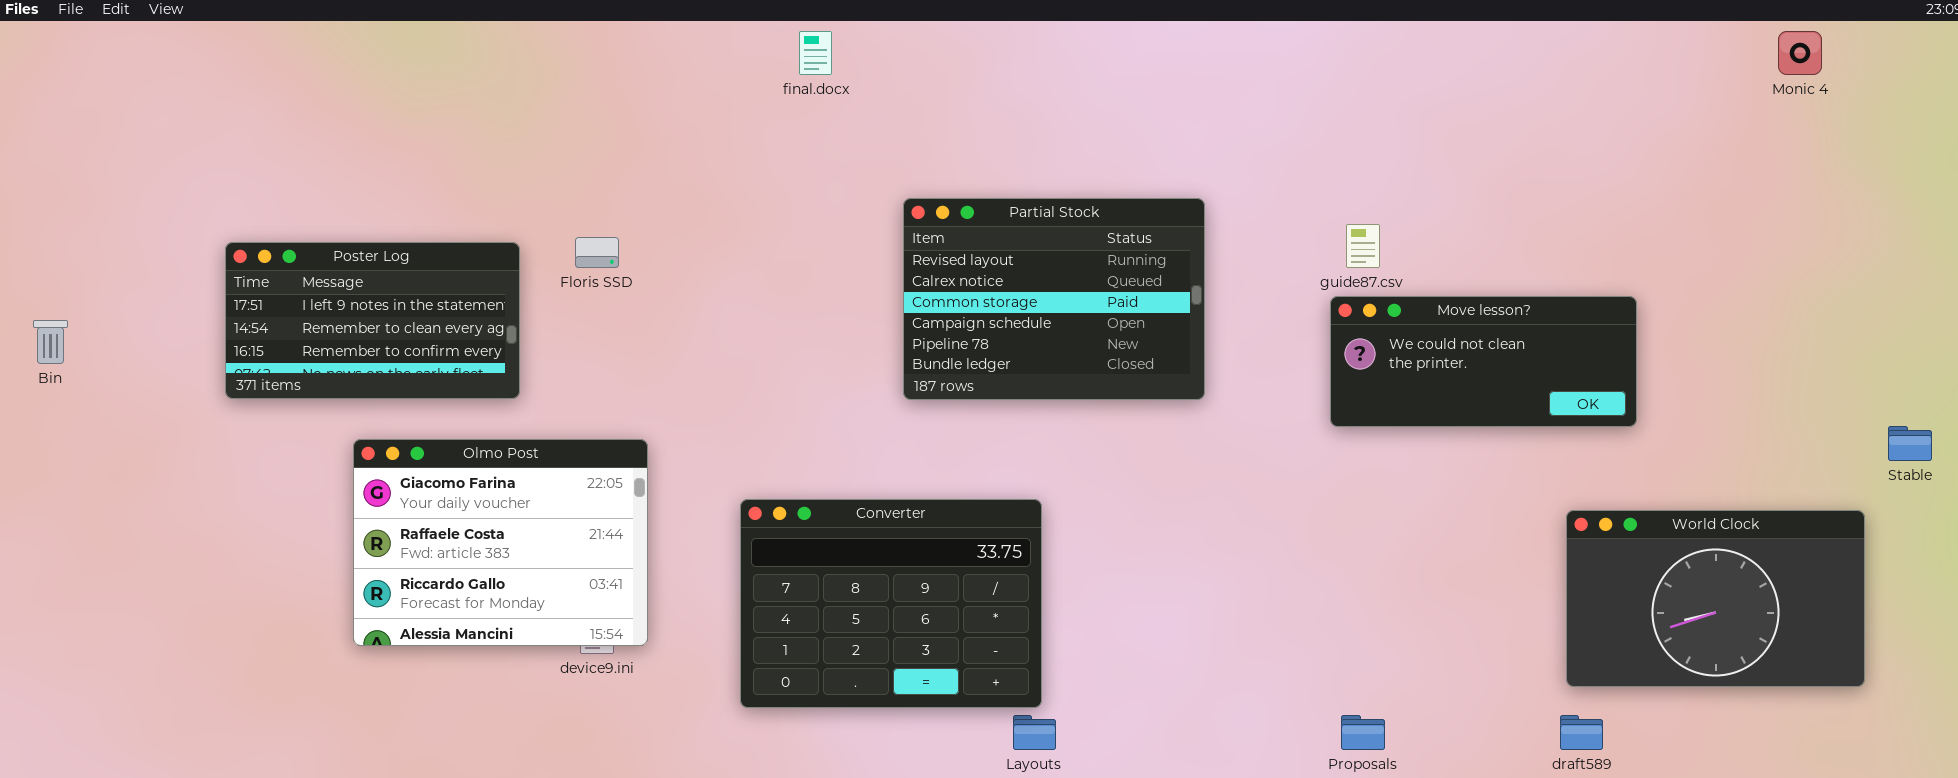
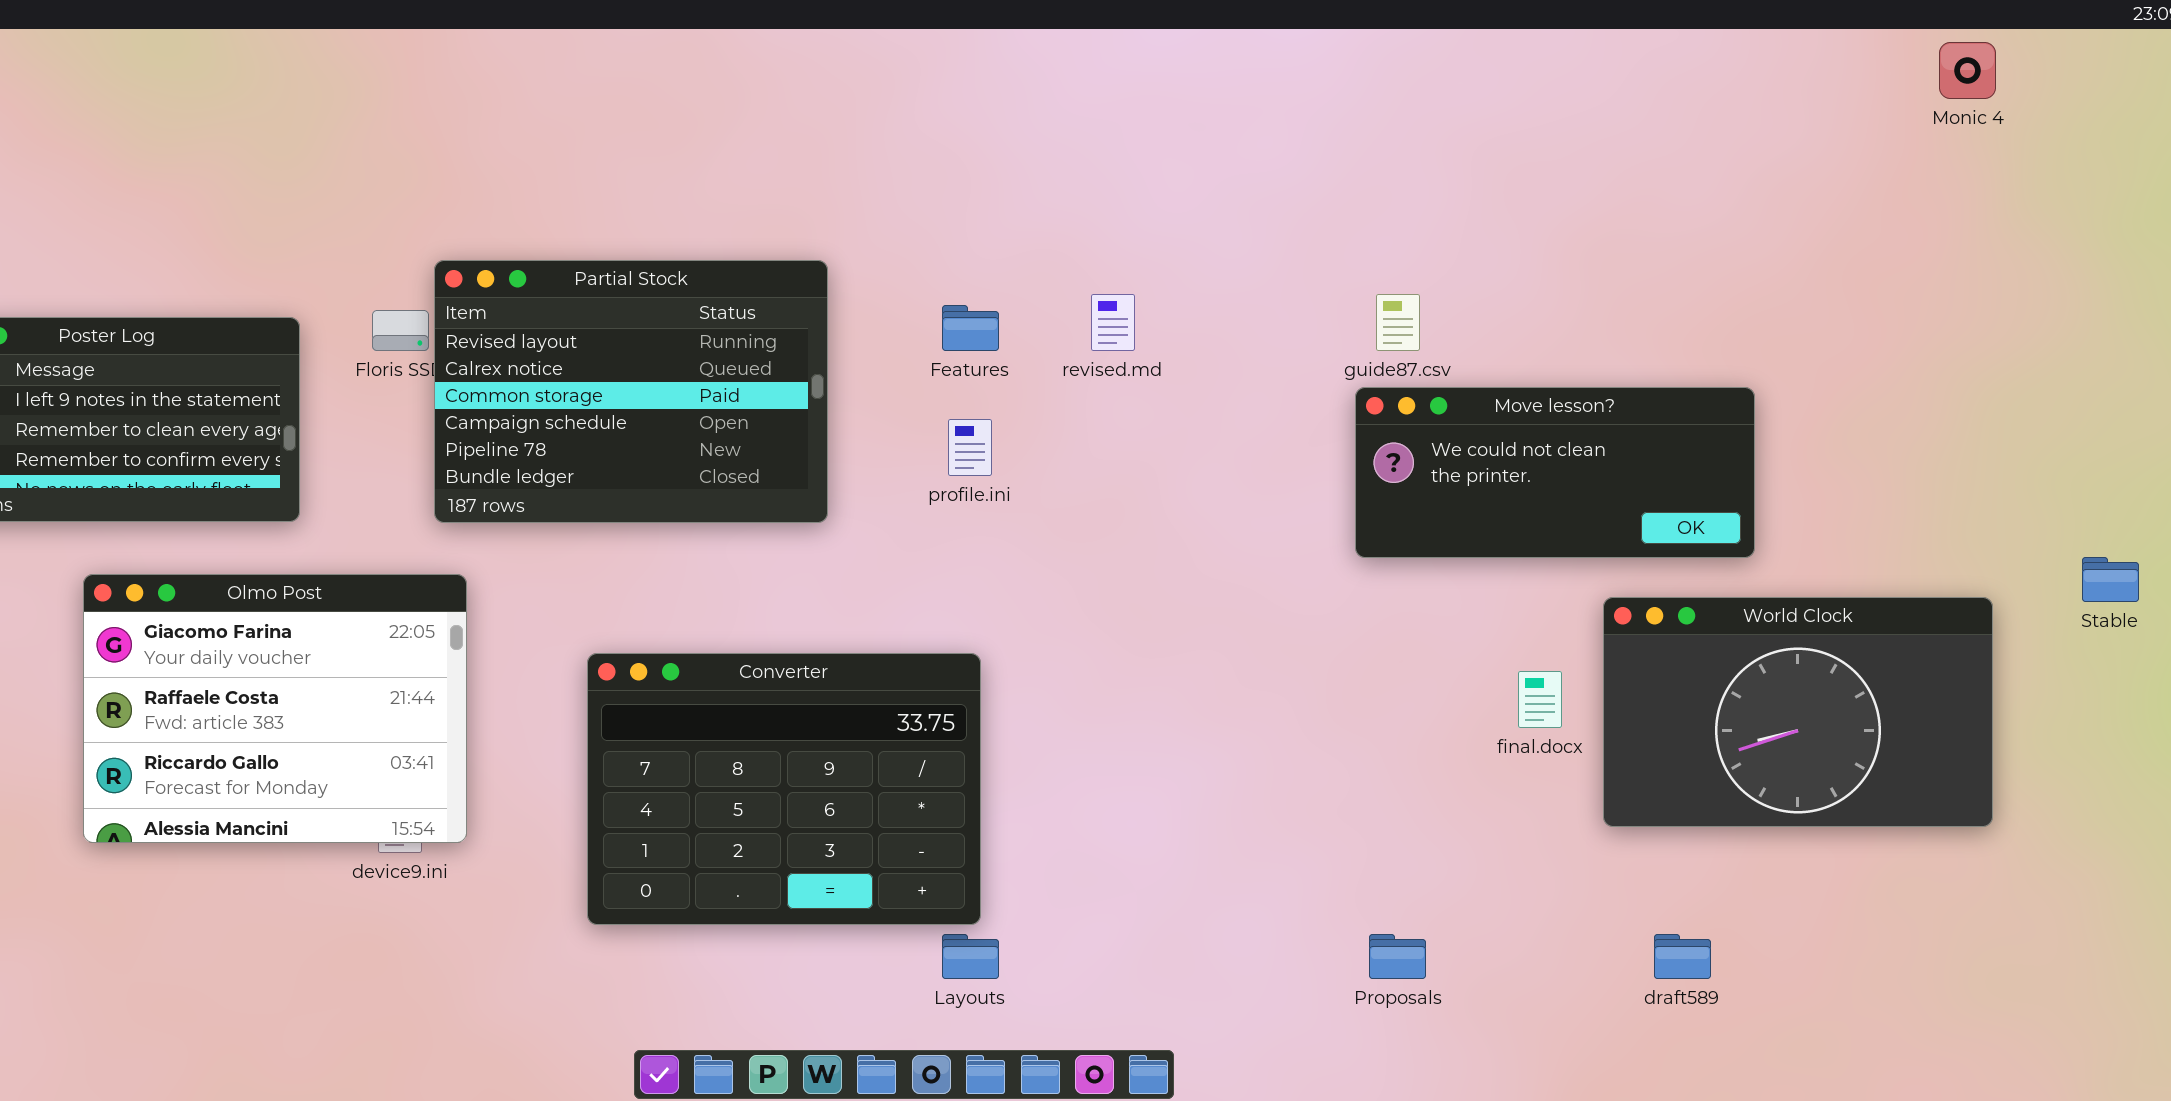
final.docx: [799,31,832,75] -> [1518,671,1562,728], moved
Partial Stock: [903,198,1205,400] -> [434,260,828,523], moved
World Clock: [1566,510,1865,687] -> [1603,597,1993,827], moved

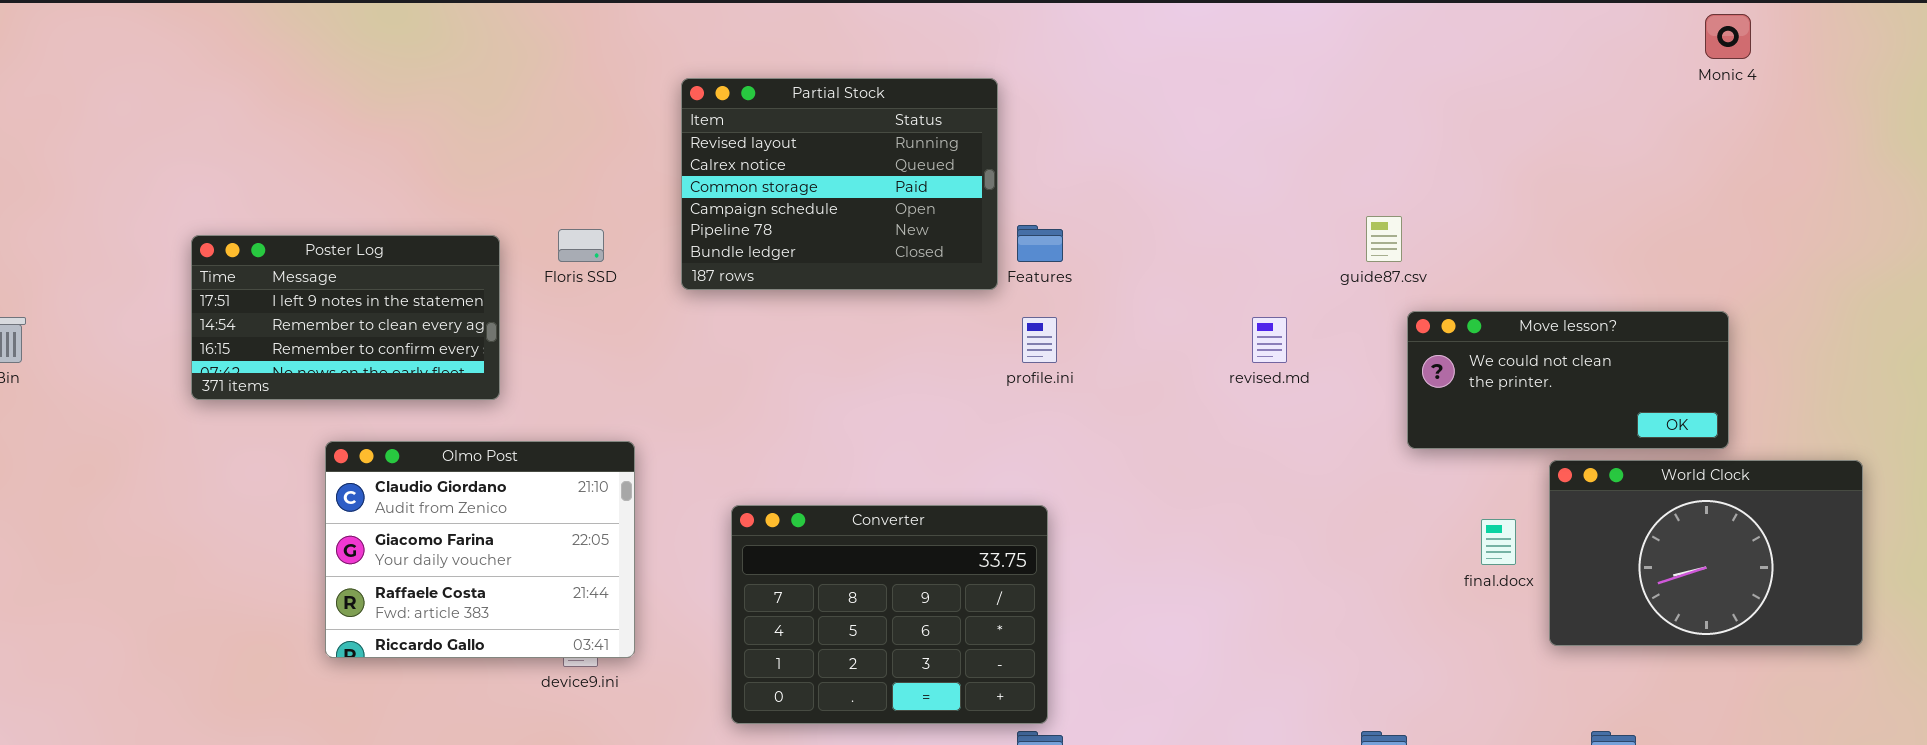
Monic 4: [1939,42,1996,99] -> [1705,14,1751,59], moved
Partial Stock: [434,260,828,523] -> [681,78,998,290], moved
revised.md: [1091,294,1135,351] -> [1252,317,1287,363], moved
Move lesson?: [1355,387,1755,558] -> [1407,311,1729,449], moved
Olmo Post: [83,574,467,843] -> [325,441,635,658], scrolled up 1 row

